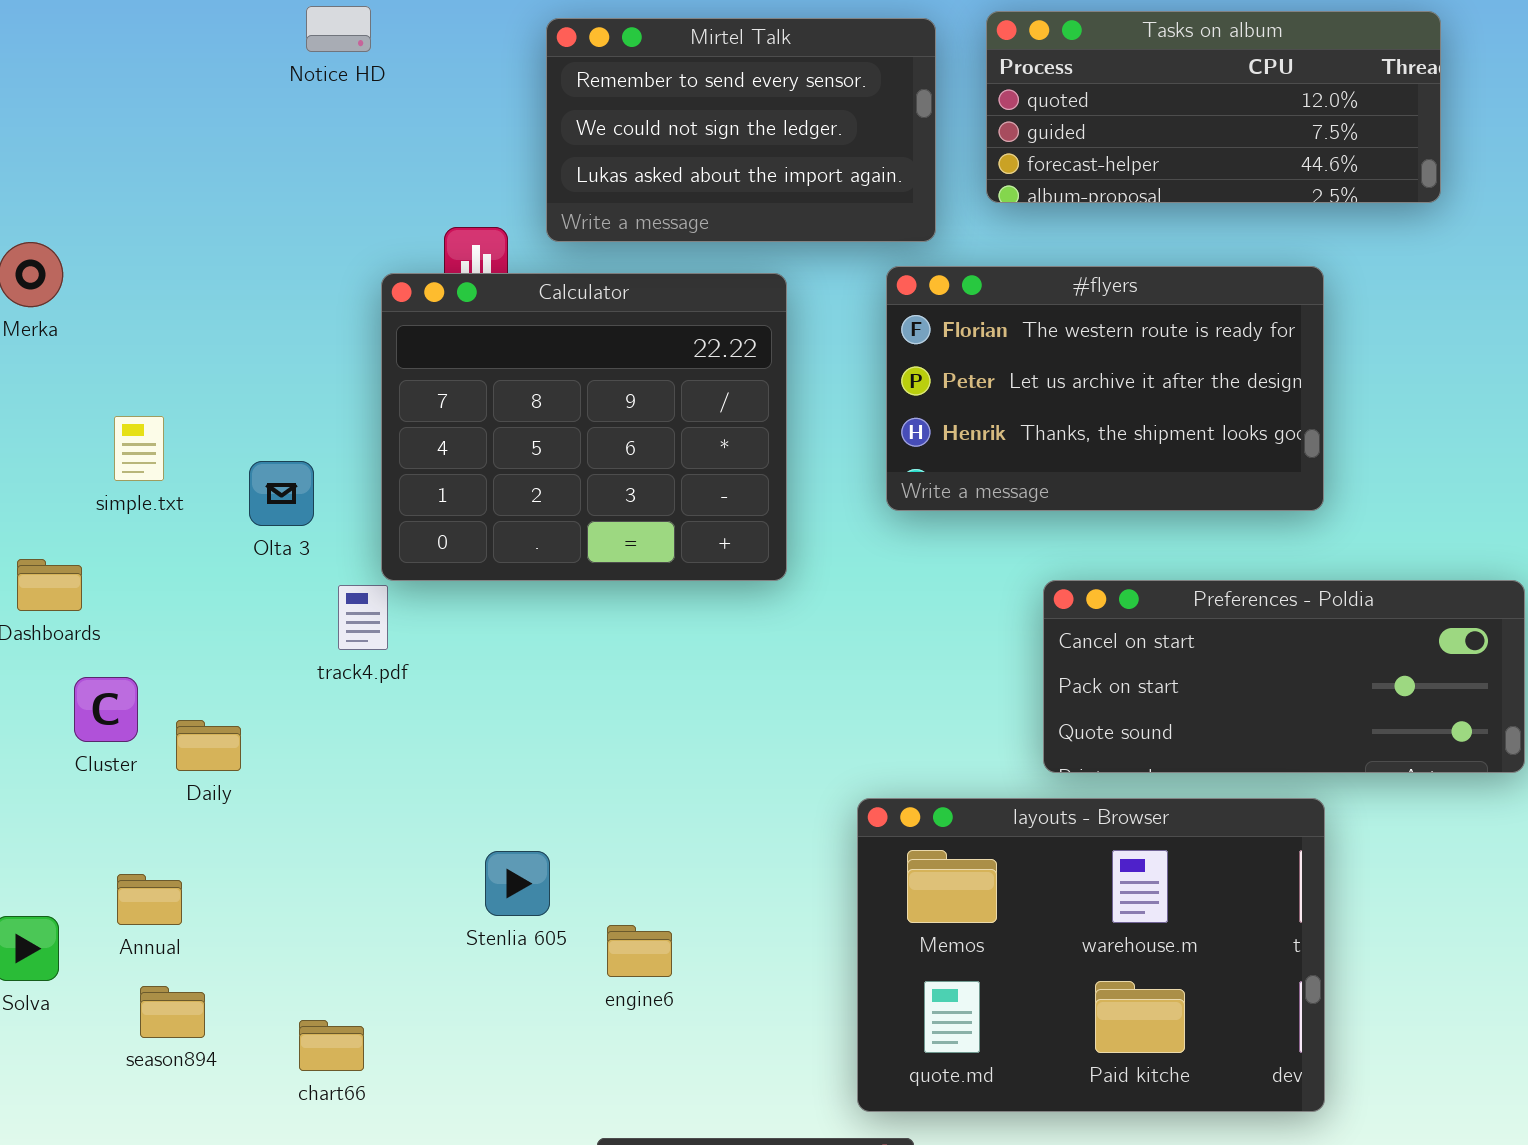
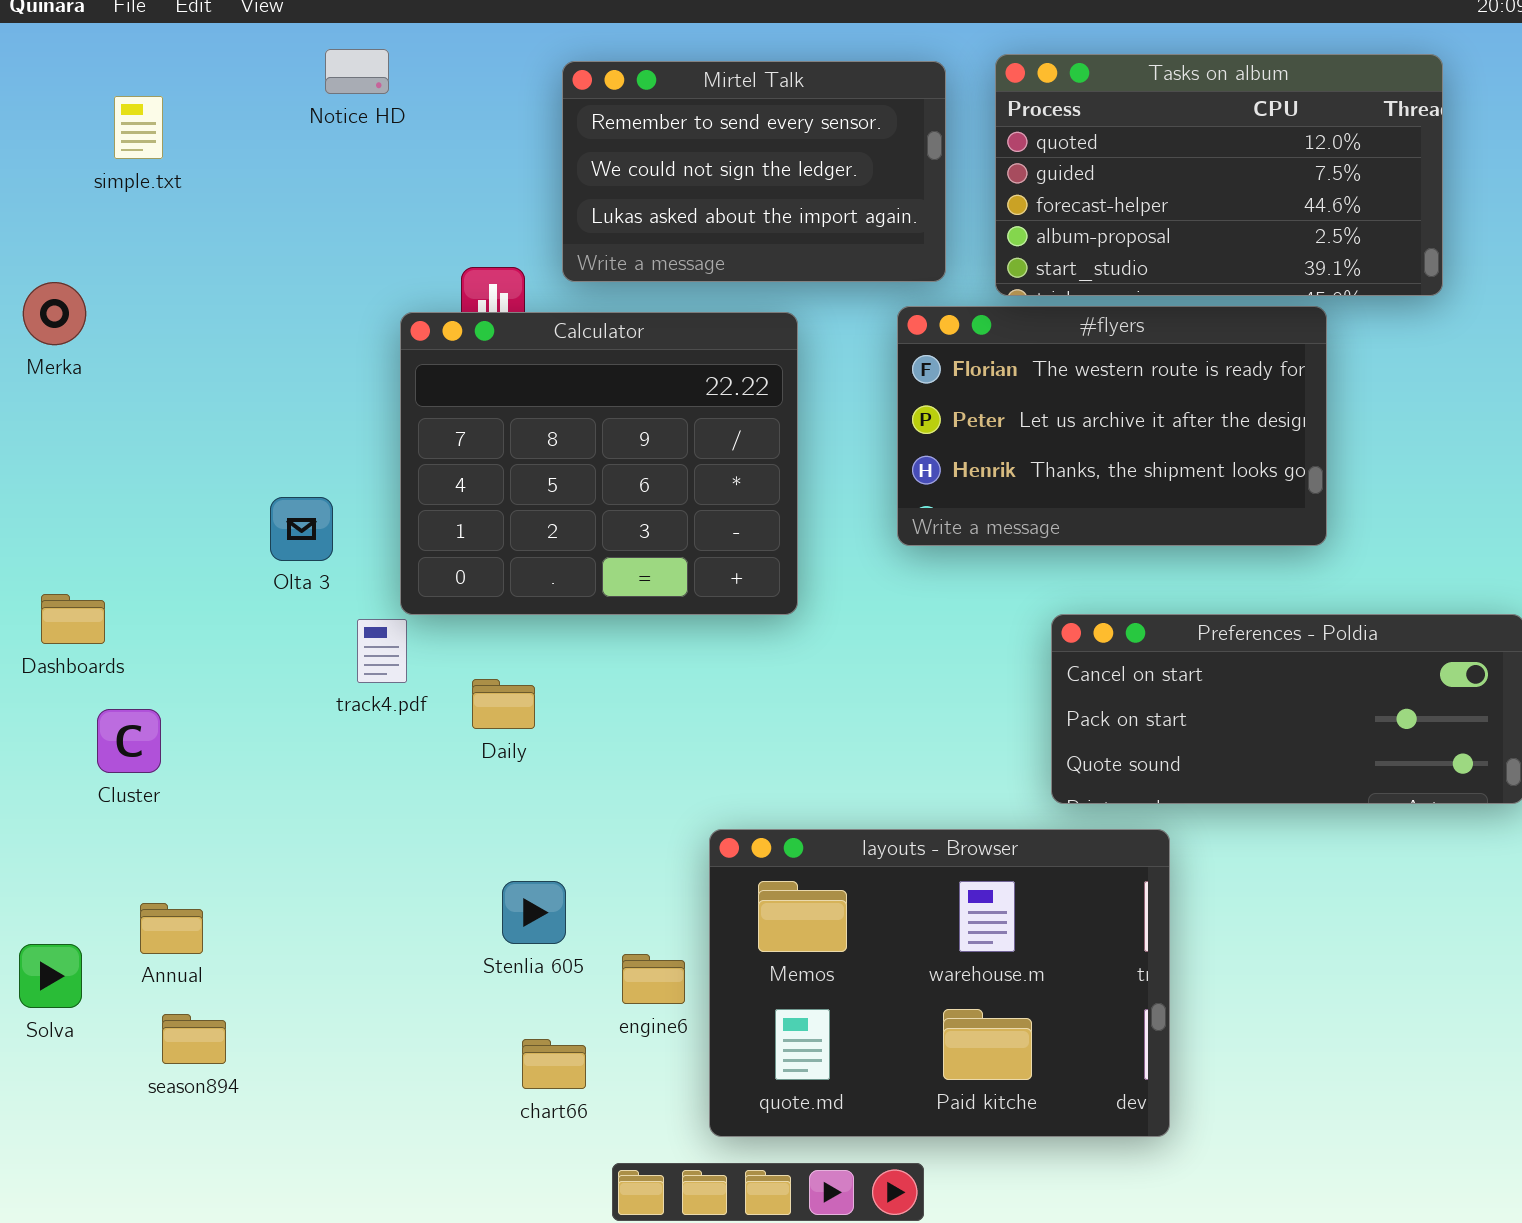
Tasks on album: [986,11,1441,203] -> [995,54,1443,296], resized
simple.txt: [114,416,164,481] -> [114,96,163,159], moved
Daily: [176,720,241,771] -> [472,679,535,729], moved
layouts - Browser: [857,798,1325,1112] -> [709,829,1170,1137], moved
chart66: [299,1020,364,1071] -> [522,1039,586,1089], moved

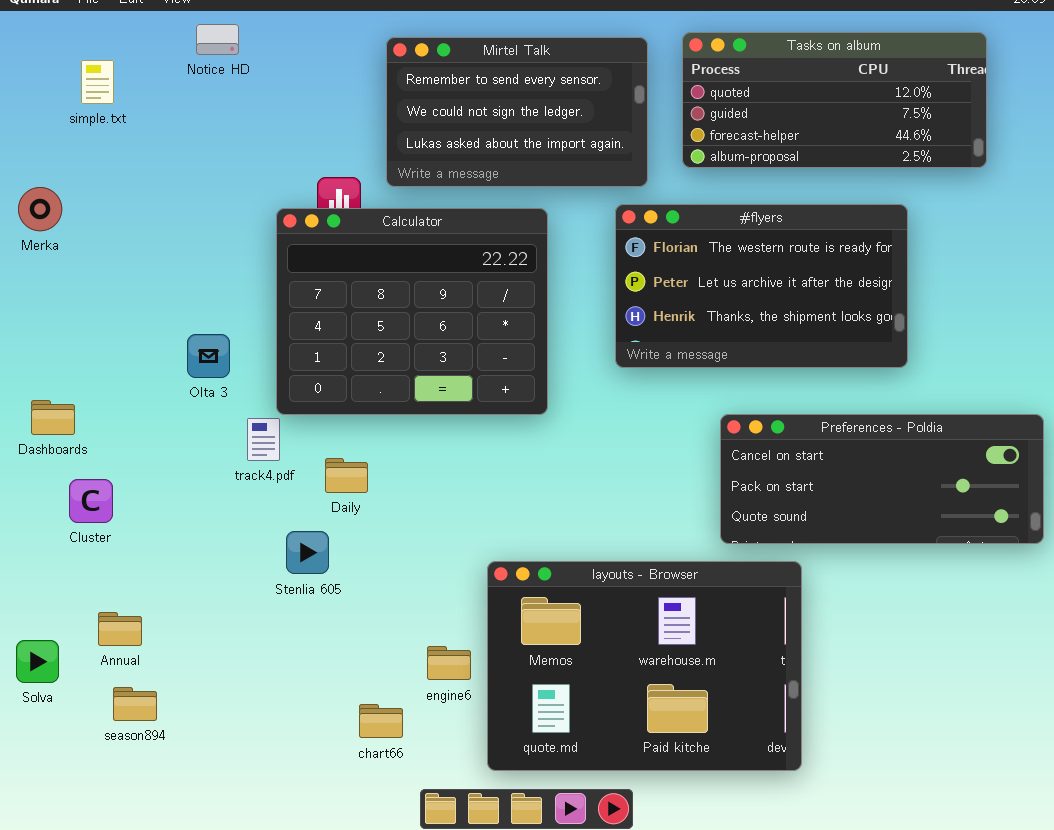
Notice HD: [325,49,389,94] -> [196,24,239,55], moved
Tasks on album: [995,54,1443,296] -> [682,32,987,168], resized
Stenlia 605: [502,881,566,944] -> [286,531,329,574], moved

